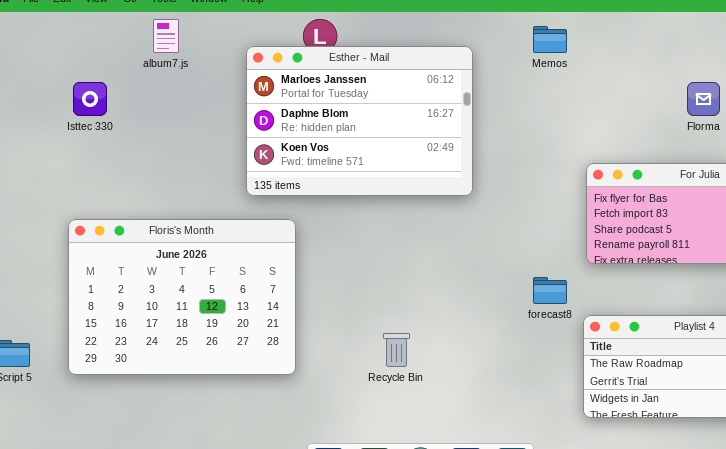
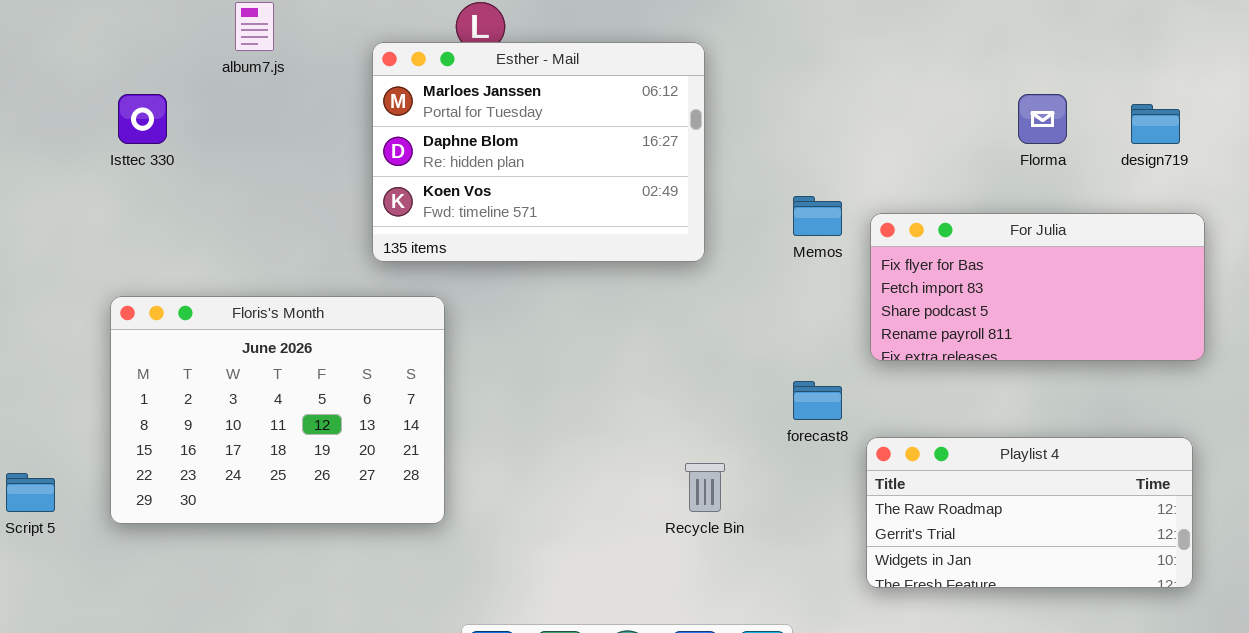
Memos: [533,26,567,53] -> [793,196,842,236], moved
Recycle Bin: [383,333,410,367] -> [685,463,725,512], moved

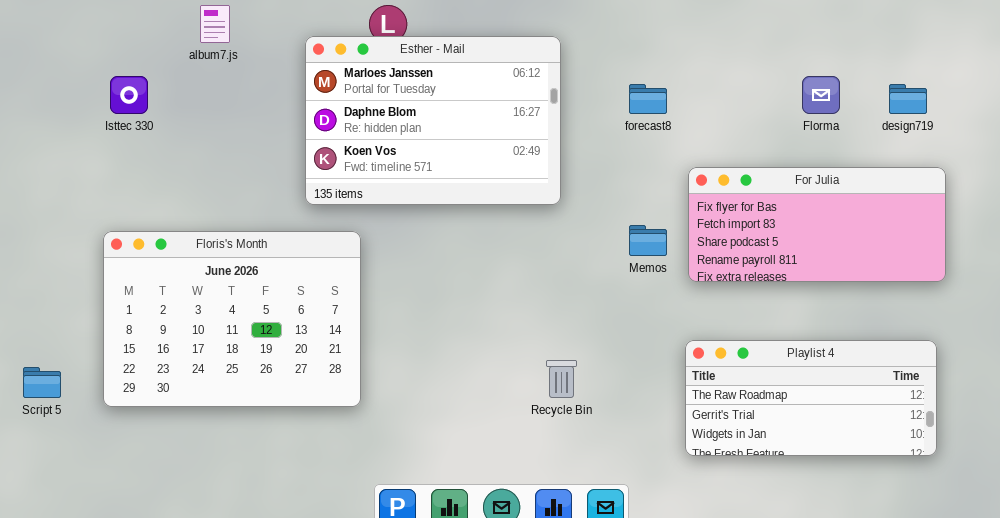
Memos: [793,196,842,236] -> [629,225,667,256], moved
forecast8: [793,381,842,420] -> [629,84,667,114], moved

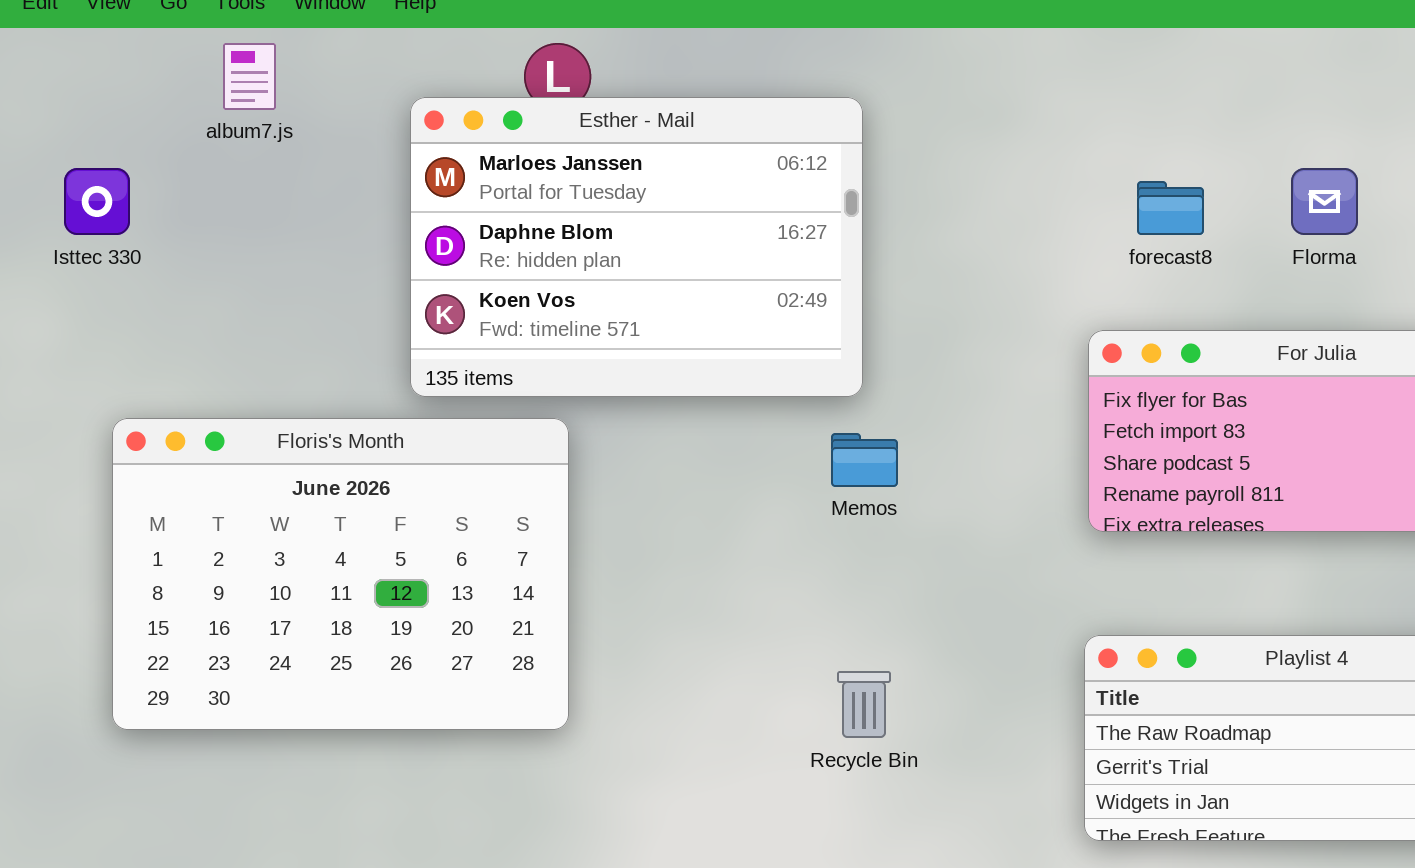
forecast8: [629,84,667,114] -> [1137,181,1204,235], moved
Memos: [629,225,667,256] -> [831,433,898,487], moved
Floris's Month: [103,231,361,407] -> [112,418,569,730], moved

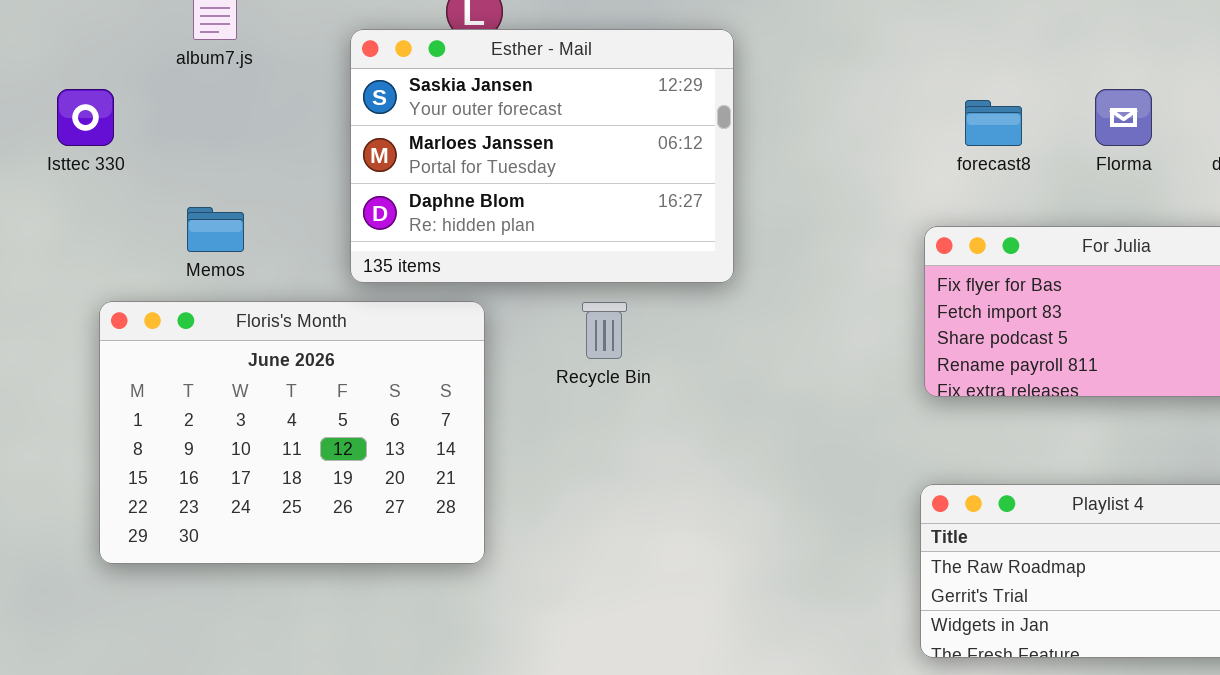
Esther - Mail: [410,97,863,397] -> [350,29,734,283], scrolled up 1 row
Memos: [831,433,898,487] -> [187,207,244,252], moved
Recycle Bin: [837,671,891,738] -> [582,302,627,359], moved

